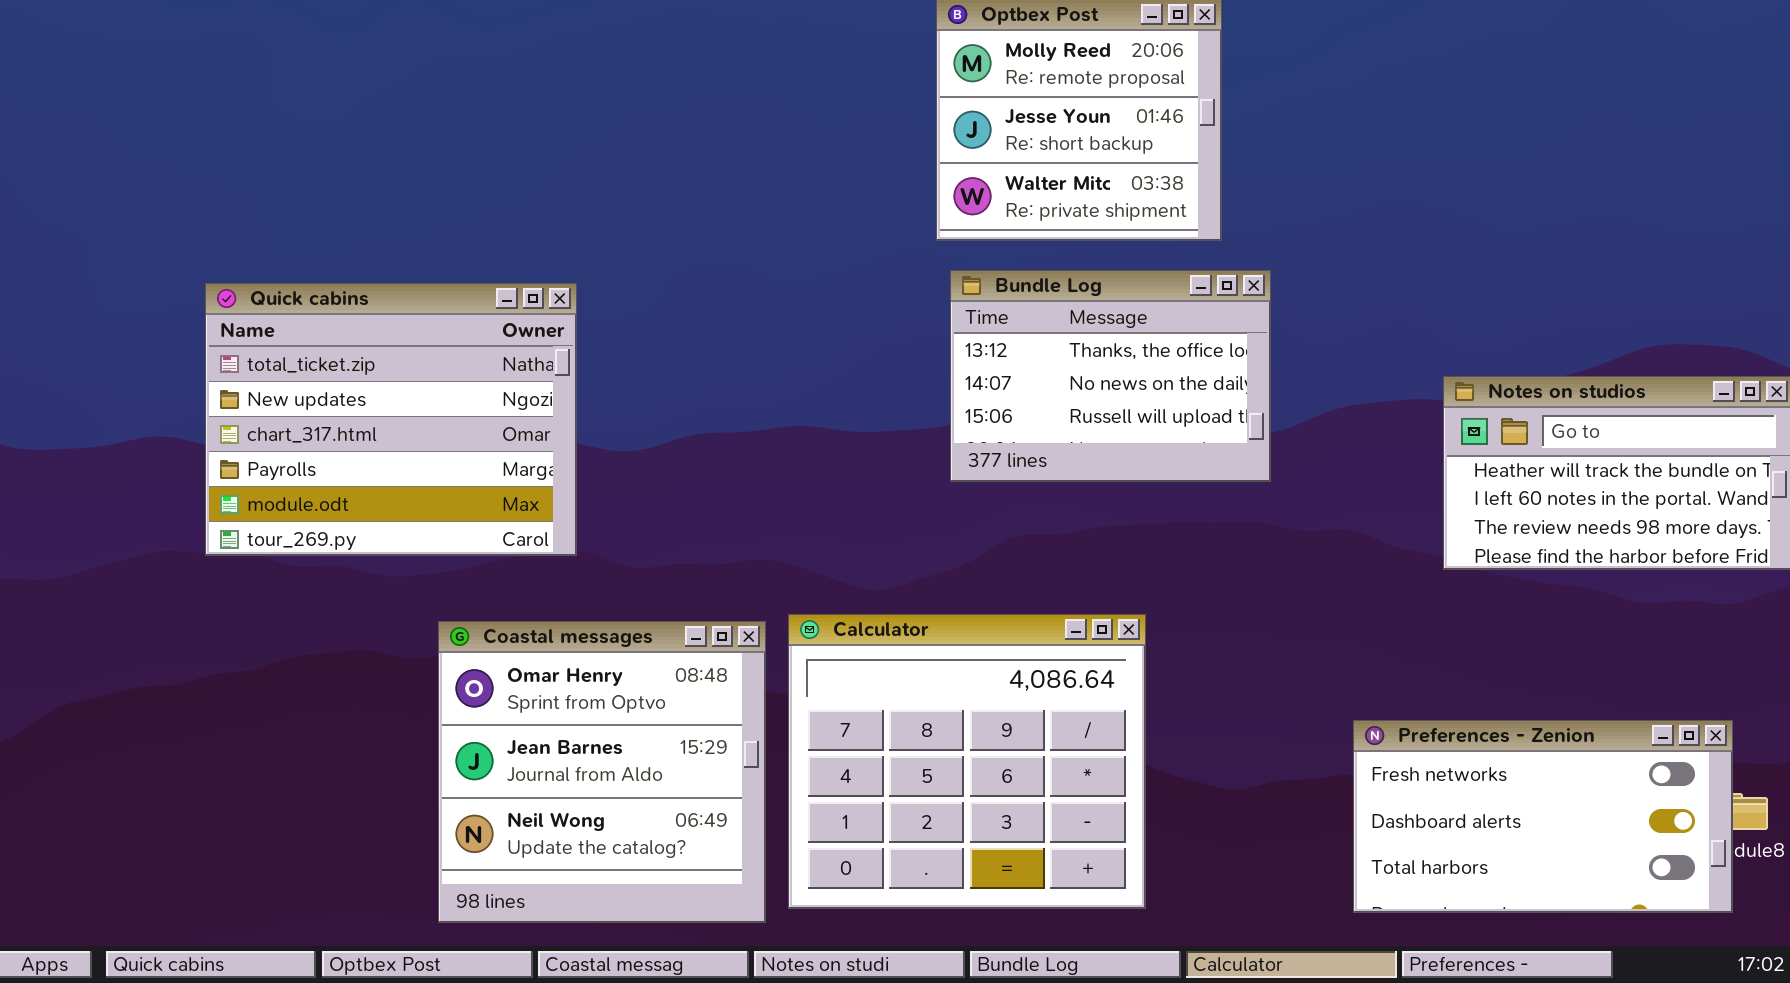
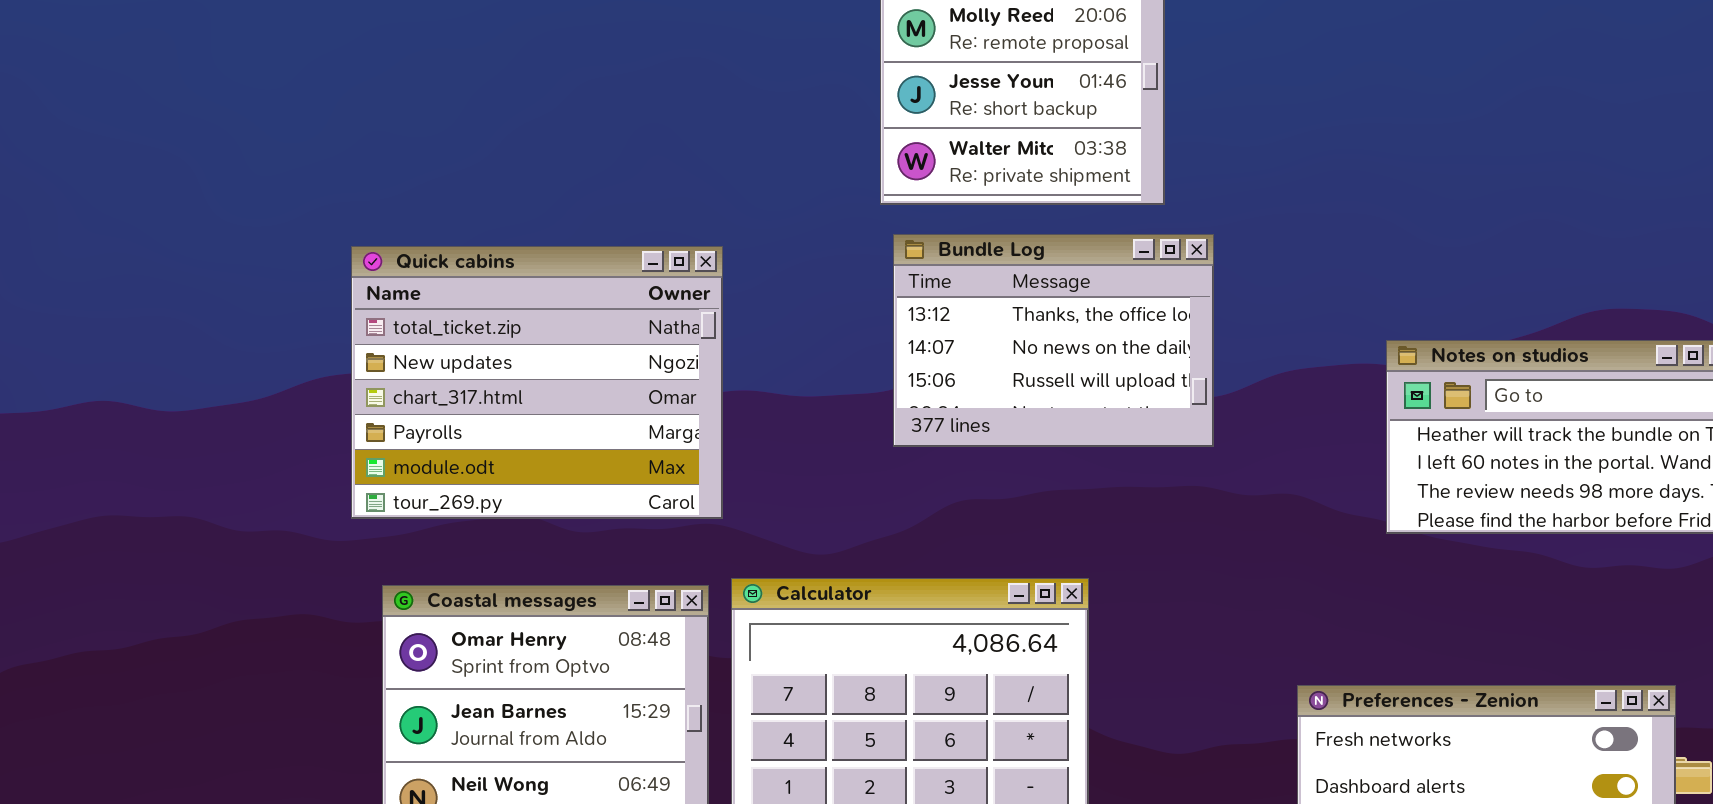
Quick cabins: [205,283,577,556] -> [351,246,723,519], moved

